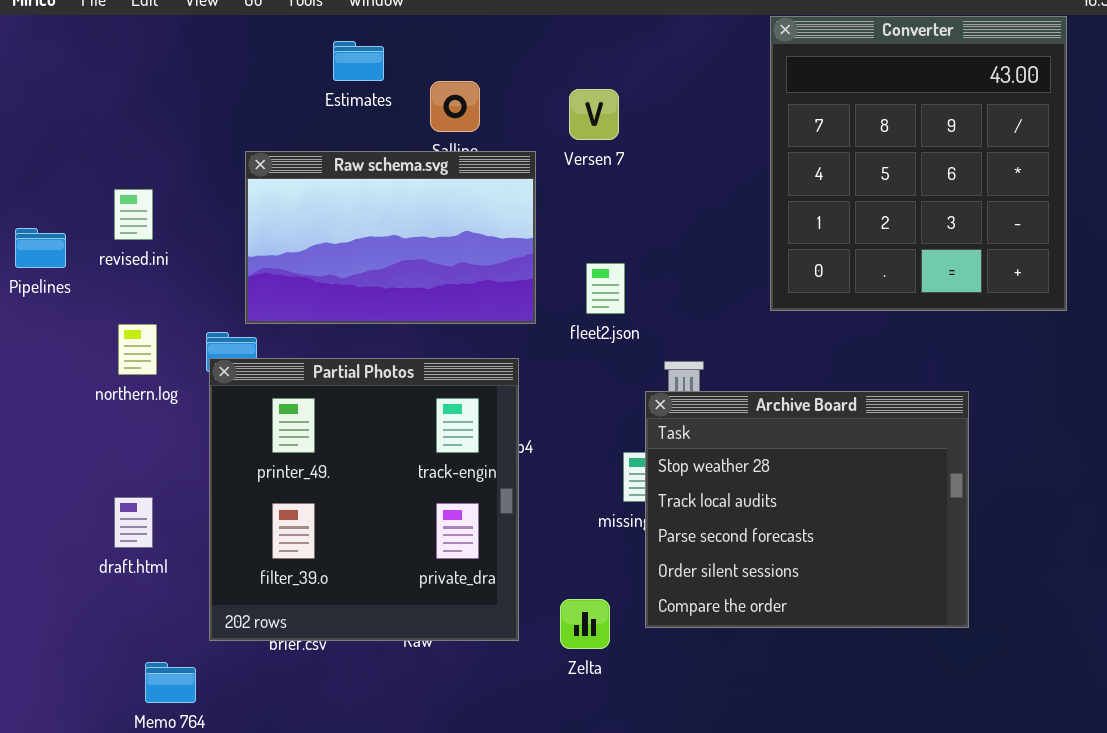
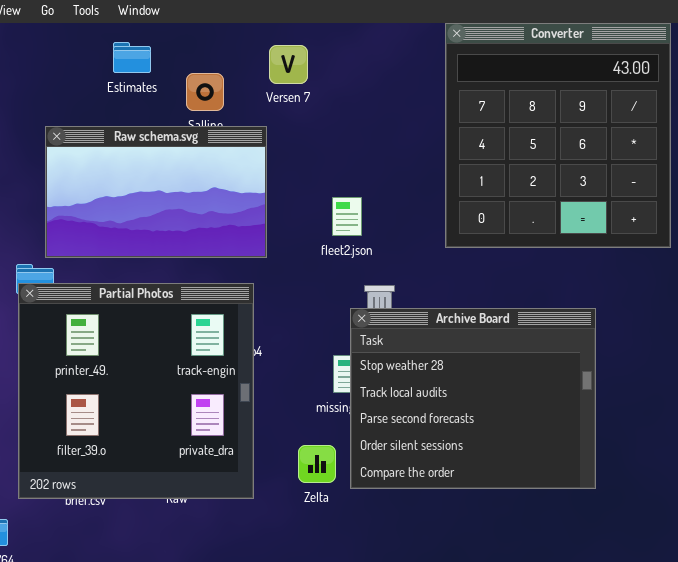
Versen 7: [569,89,619,140] -> [269,45,308,84], moved
fleet2.json: [586,263,625,314] -> [332,197,362,236], moved
Zelta: [560,599,610,649] -> [298,445,336,483], moved

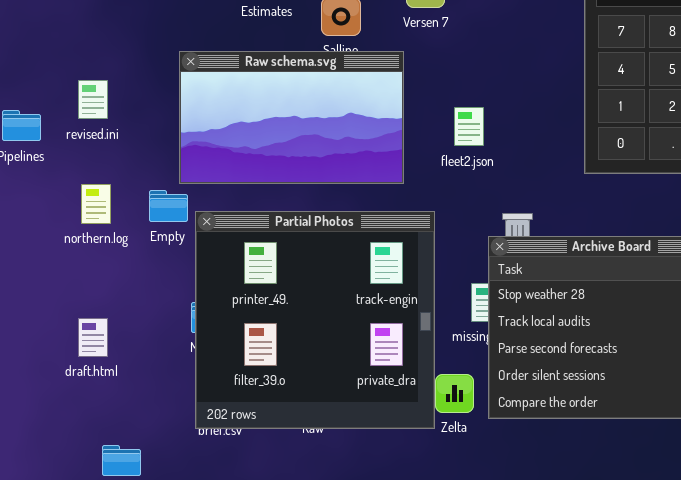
fleet2.json: [332,197,362,236] -> [454,107,484,146], moved
Partial Photos: [18,283,254,499] -> [195,211,435,429], moved

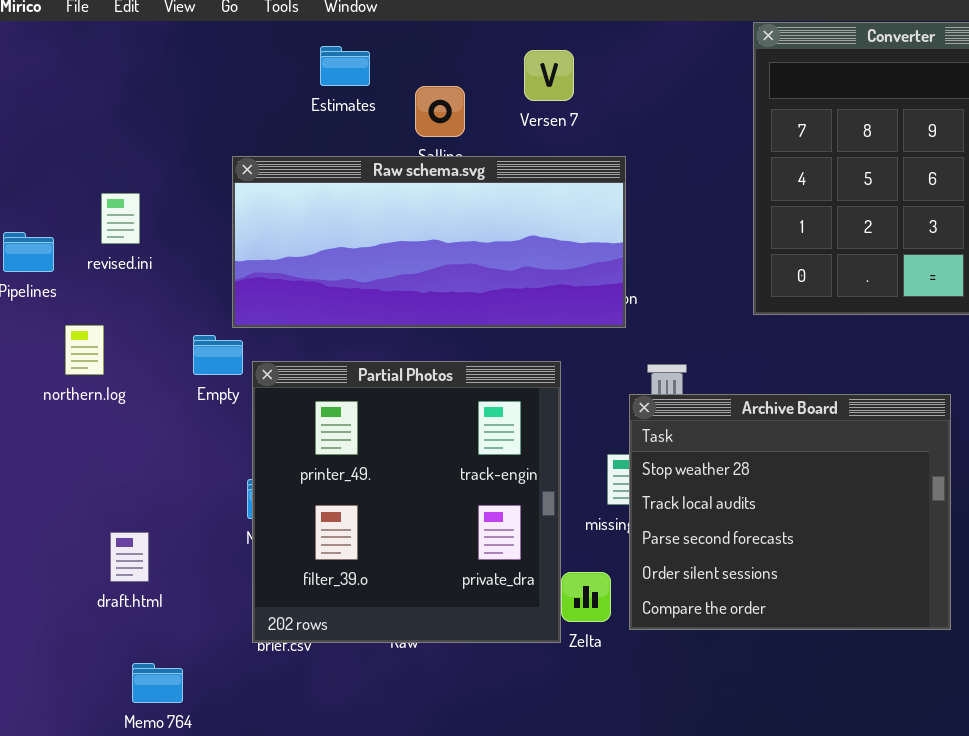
Raw schema.svg: [179,51,404,184] -> [232,156,626,328], resized
northern.log: [81,184,111,224] -> [65,325,104,375], moved
draft.html: [78,318,108,357] -> [110,532,149,582], moved

